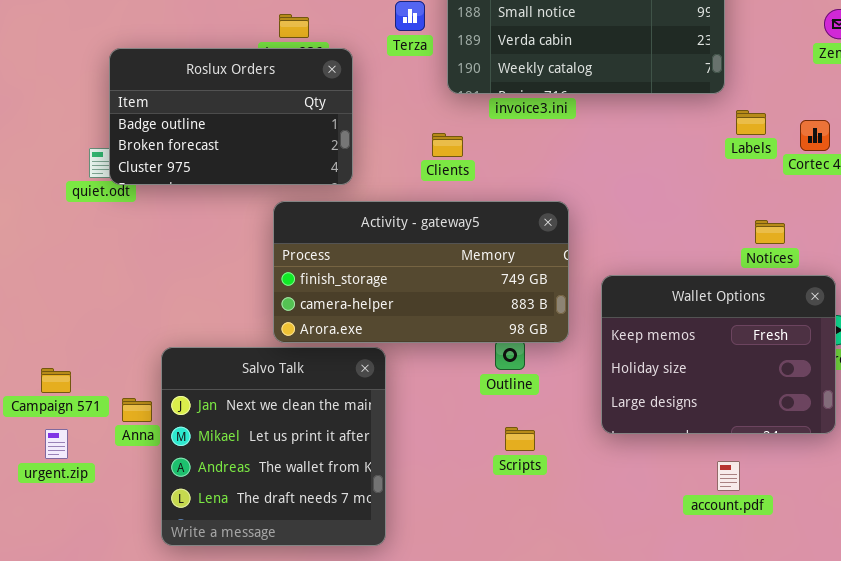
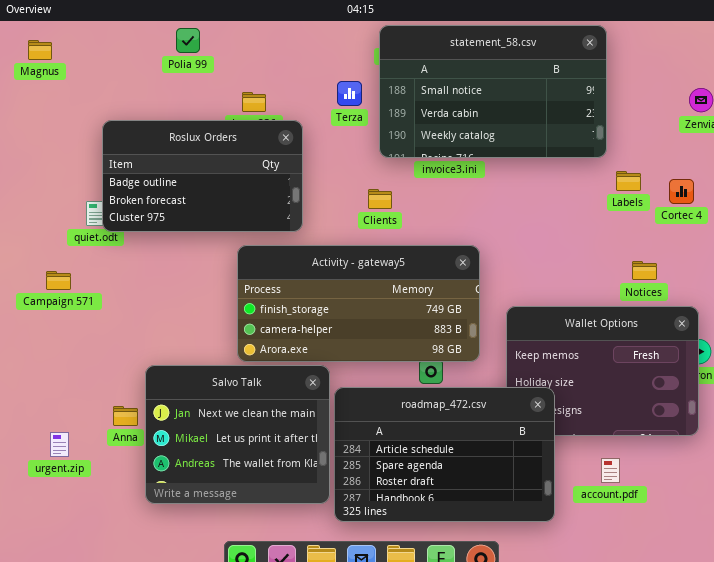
Salvo Talk: [161,347,386,546] -> [145,365,330,504], resized
Campaign 571: [41,368,71,393] -> [46,271,71,290], moved
roadmap_472.csv: none -> [334,387,555,522], opened

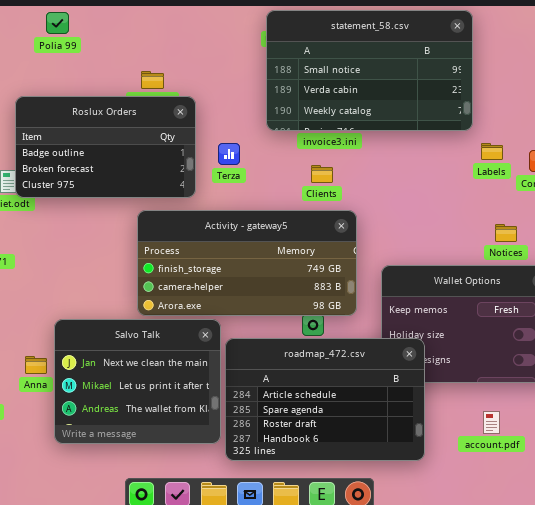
Polia 99: [176,28,200,53] -> [46,12,69,34], moved
Terza: [337,81,362,106] -> [218,143,240,165], moved
Clients: [368,189,392,209] -> [311,165,333,183], moved
account.pdf: [601,458,620,483] -> [483,411,500,434], moved

